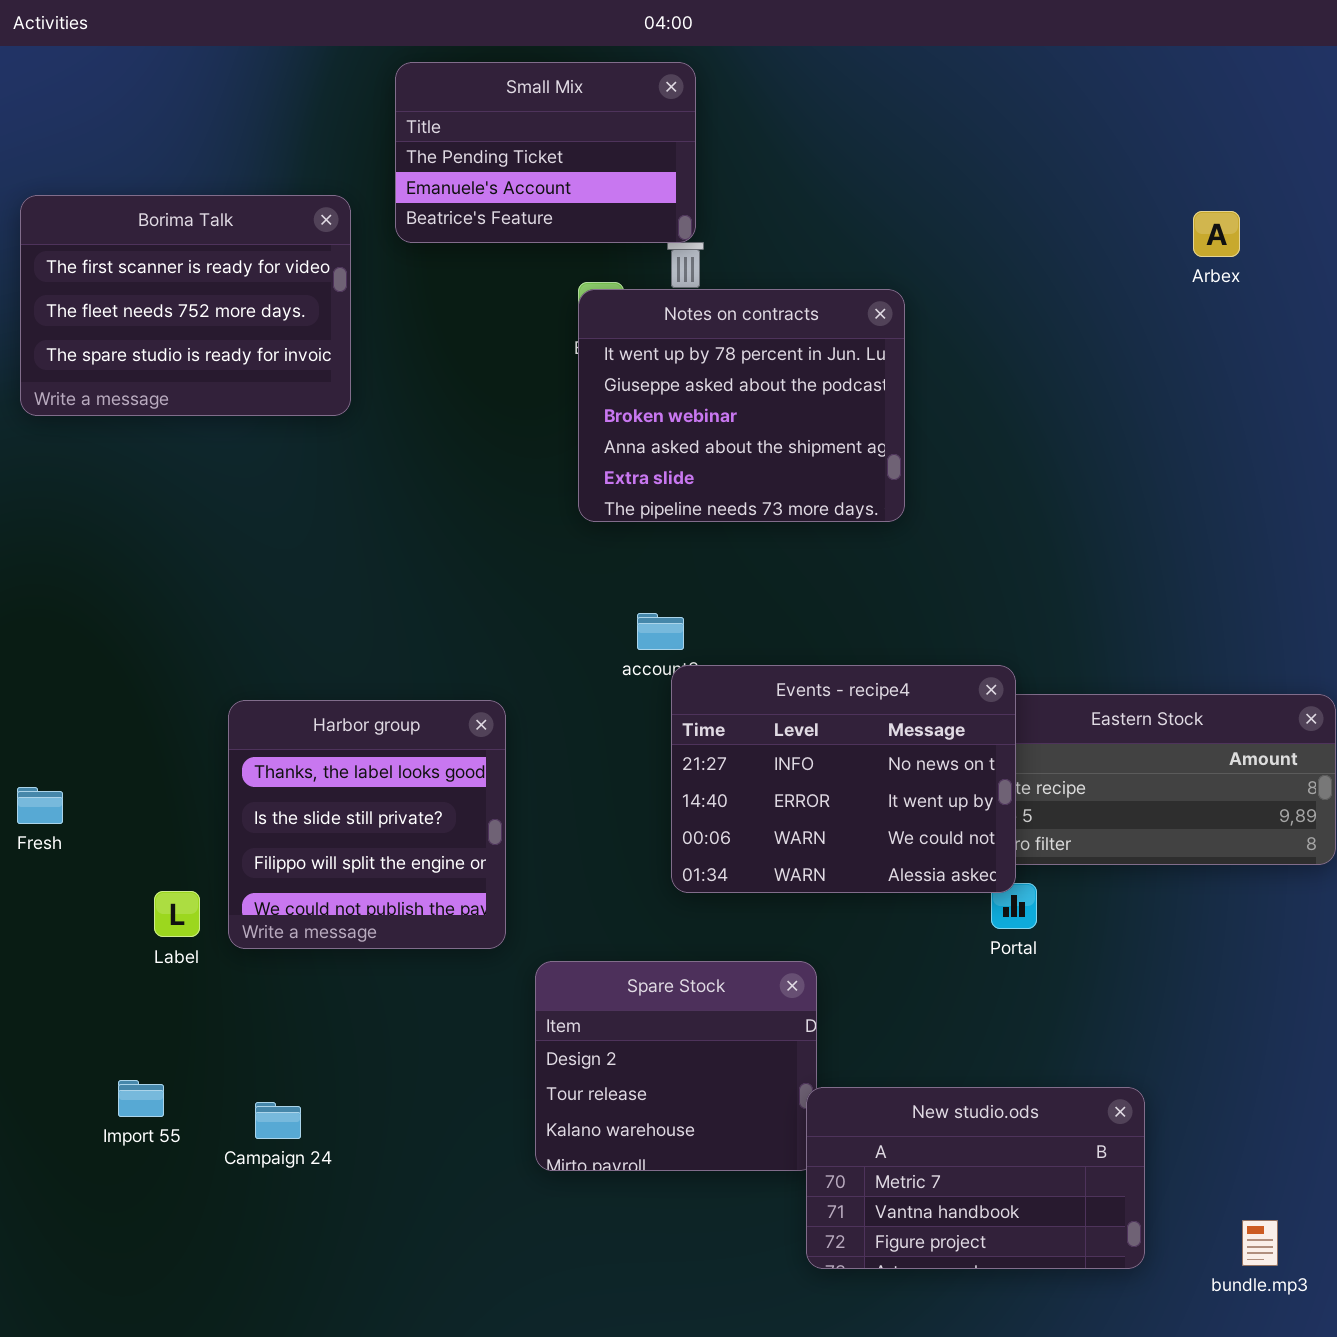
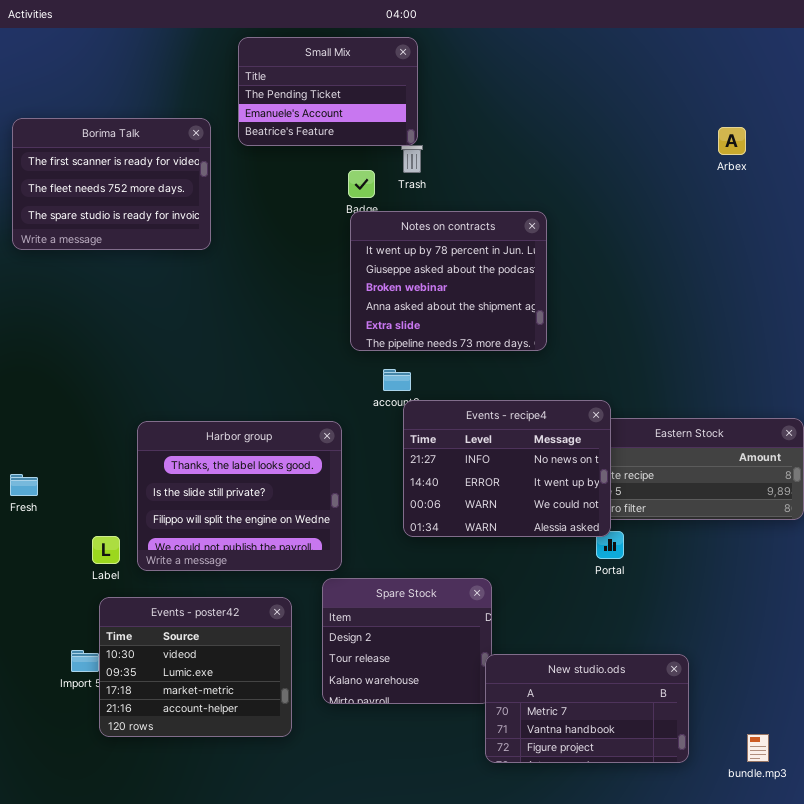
Notes on contracts: [578,289,905,522] -> [350,211,547,351], moved
Harbor group: [228,700,506,949] -> [137,421,342,571], resized
Events - poster42: none -> [99,597,292,737], opened

